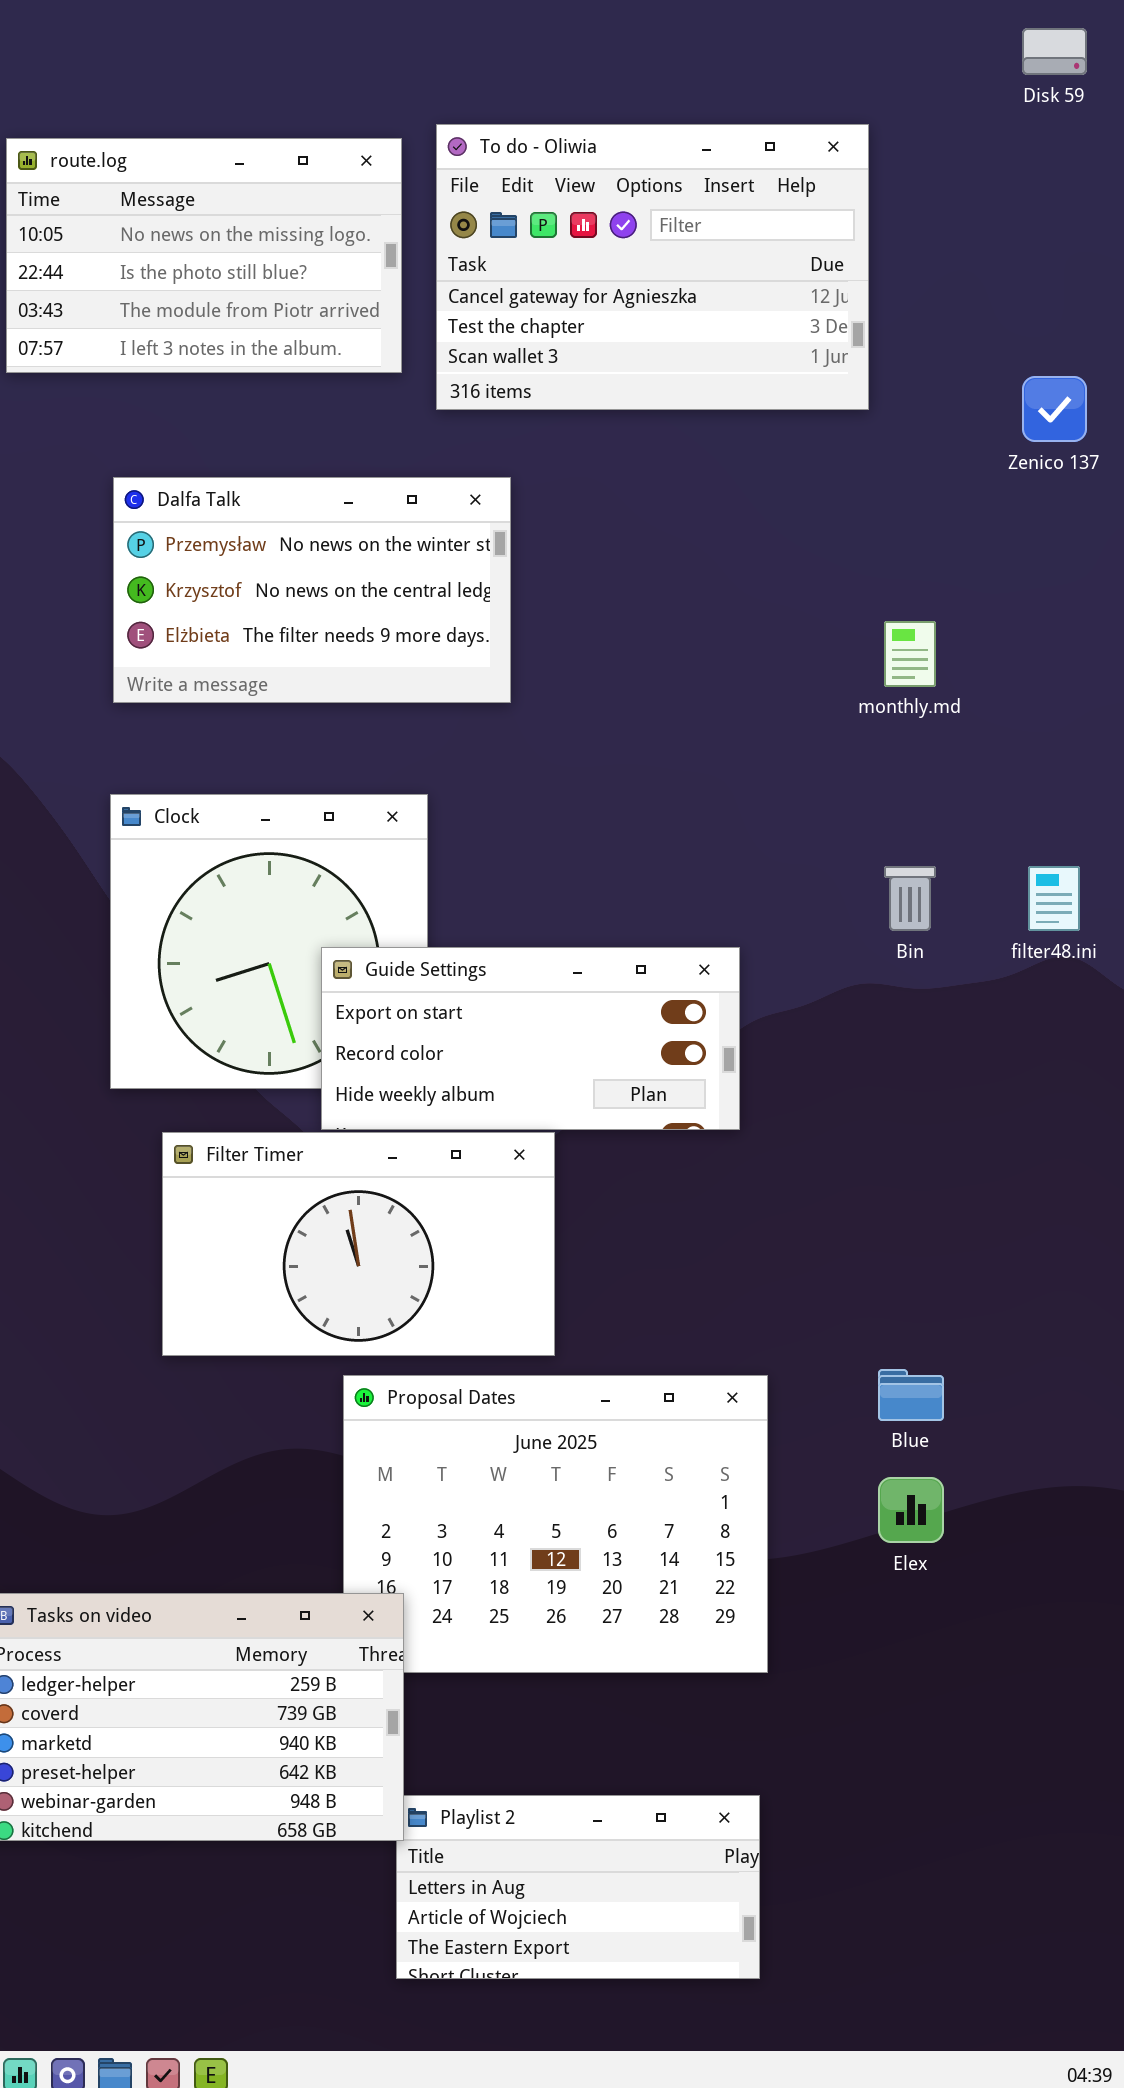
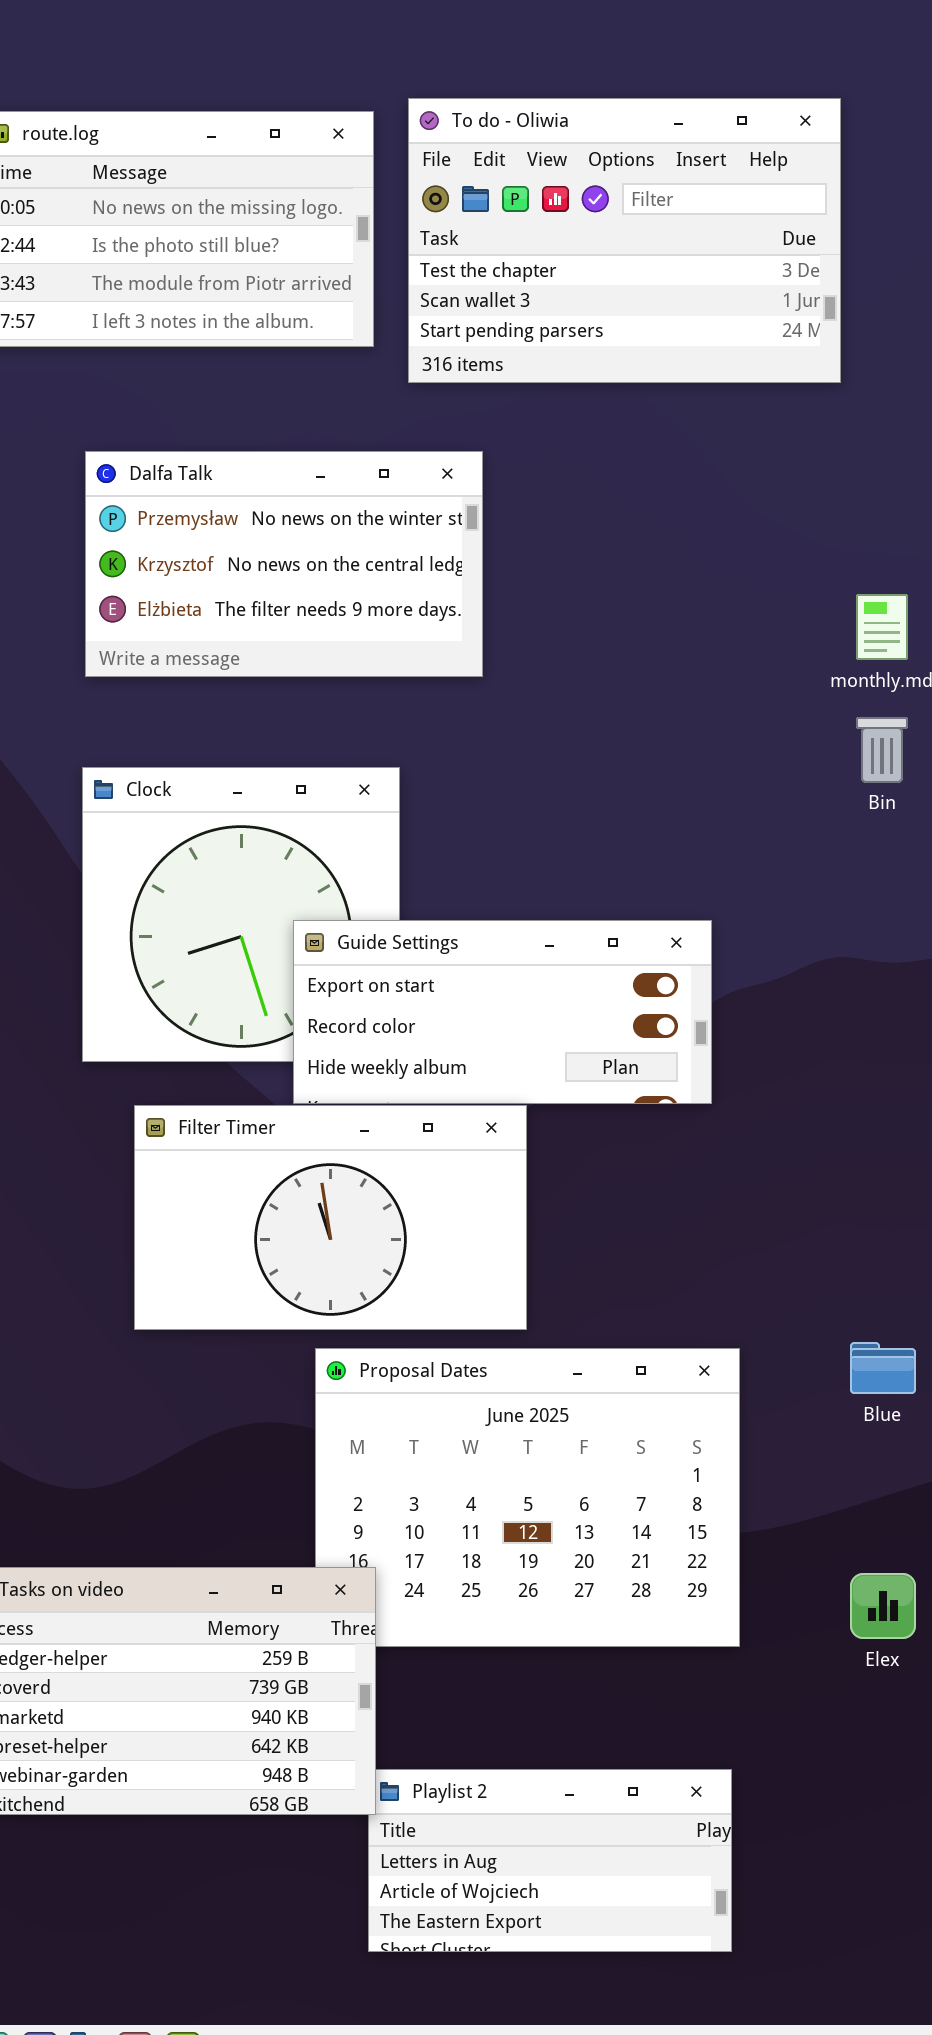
To do - Oliwia: [436,124,869,410] -> [408,98,841,383], scrolled down 1 row
Bin: [884,866,936,931] -> [856,717,908,783], moved
Elex: [878,1477,944,1543] -> [850,1573,916,1639], moved

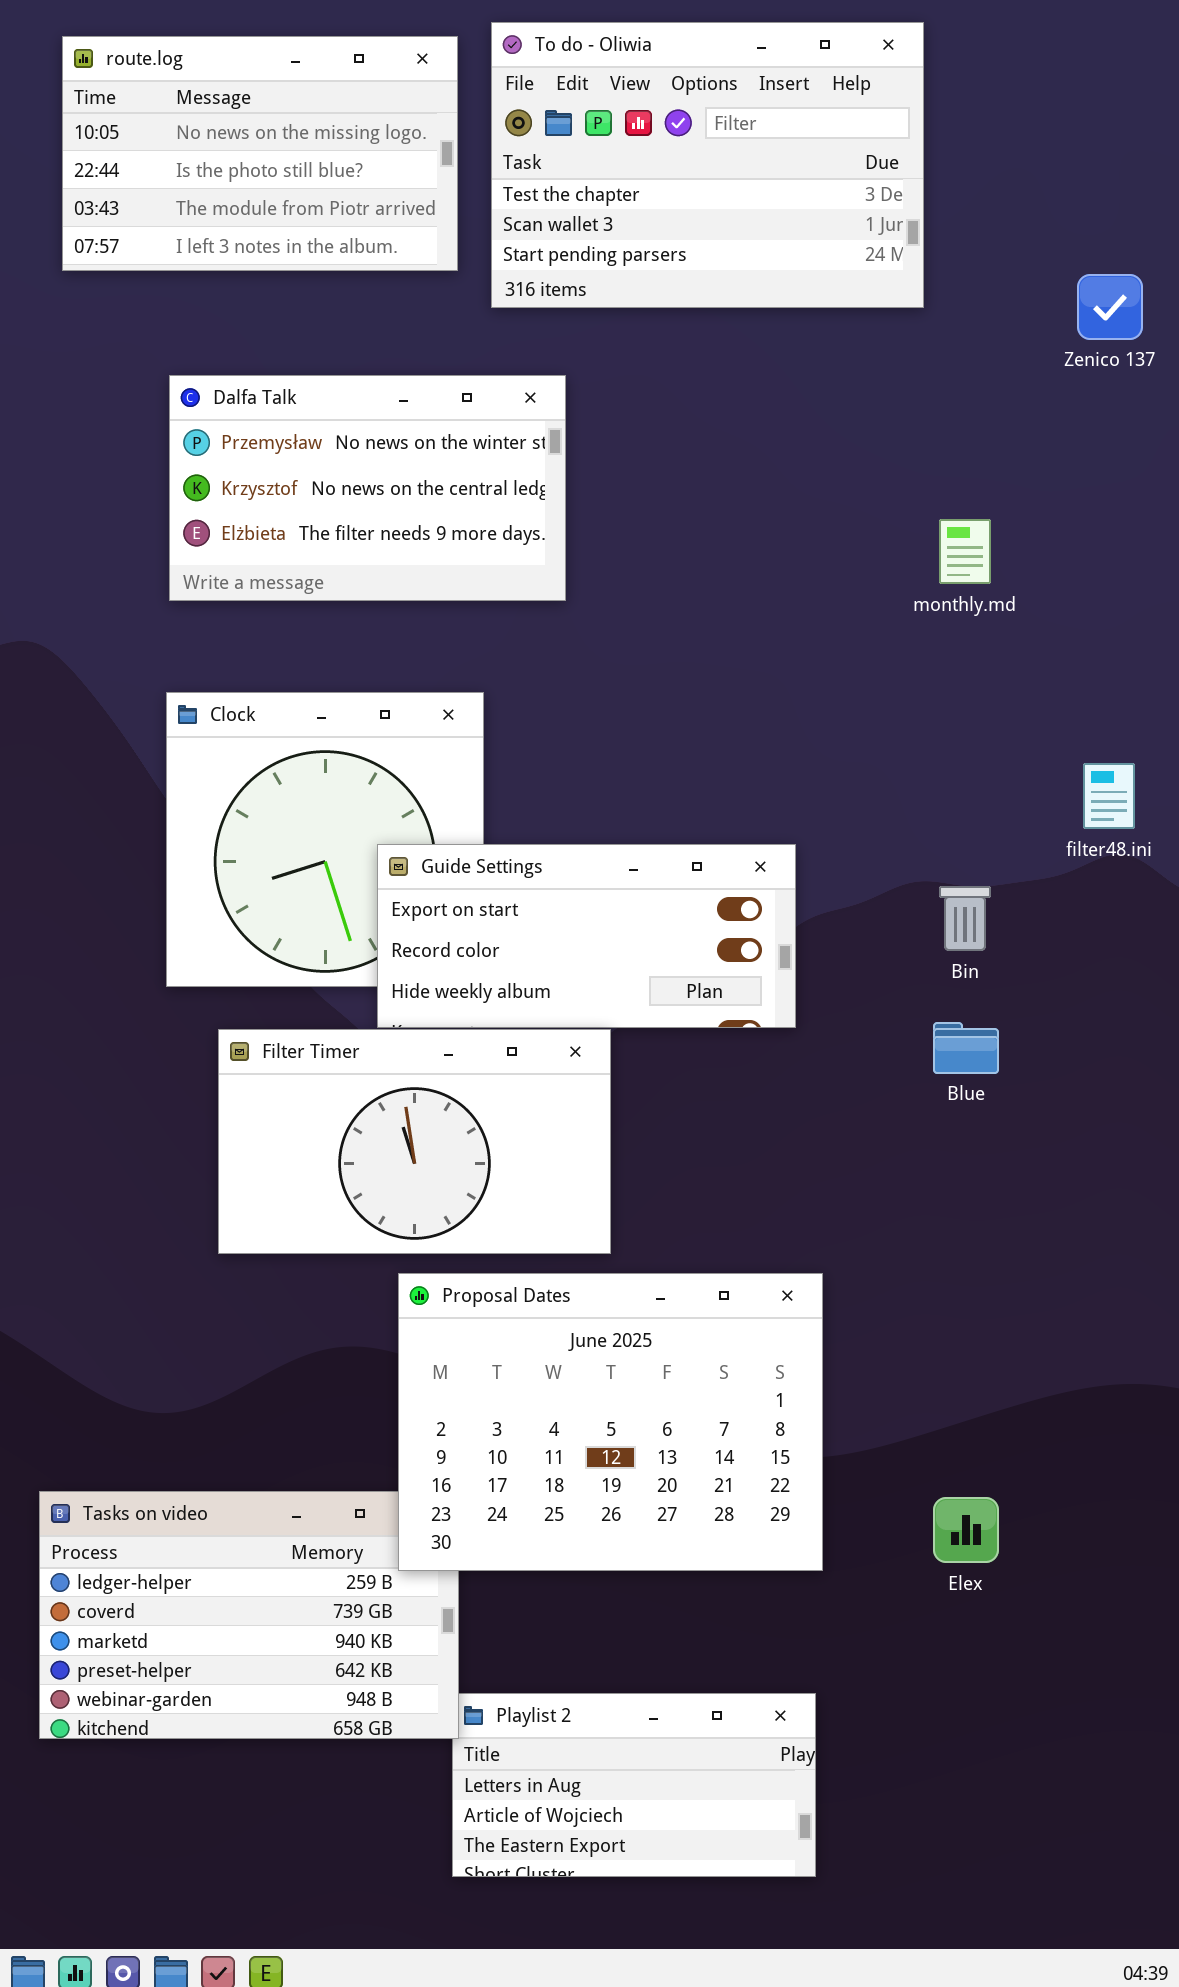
Bin: [856,717,908,783] -> [939,886,991,951], moved
Blue: [850,1342,916,1394] -> [933,1022,999,1074], moved
Proposal Dates: [315,1348,740,1647] -> [398,1273,823,1571], raised

